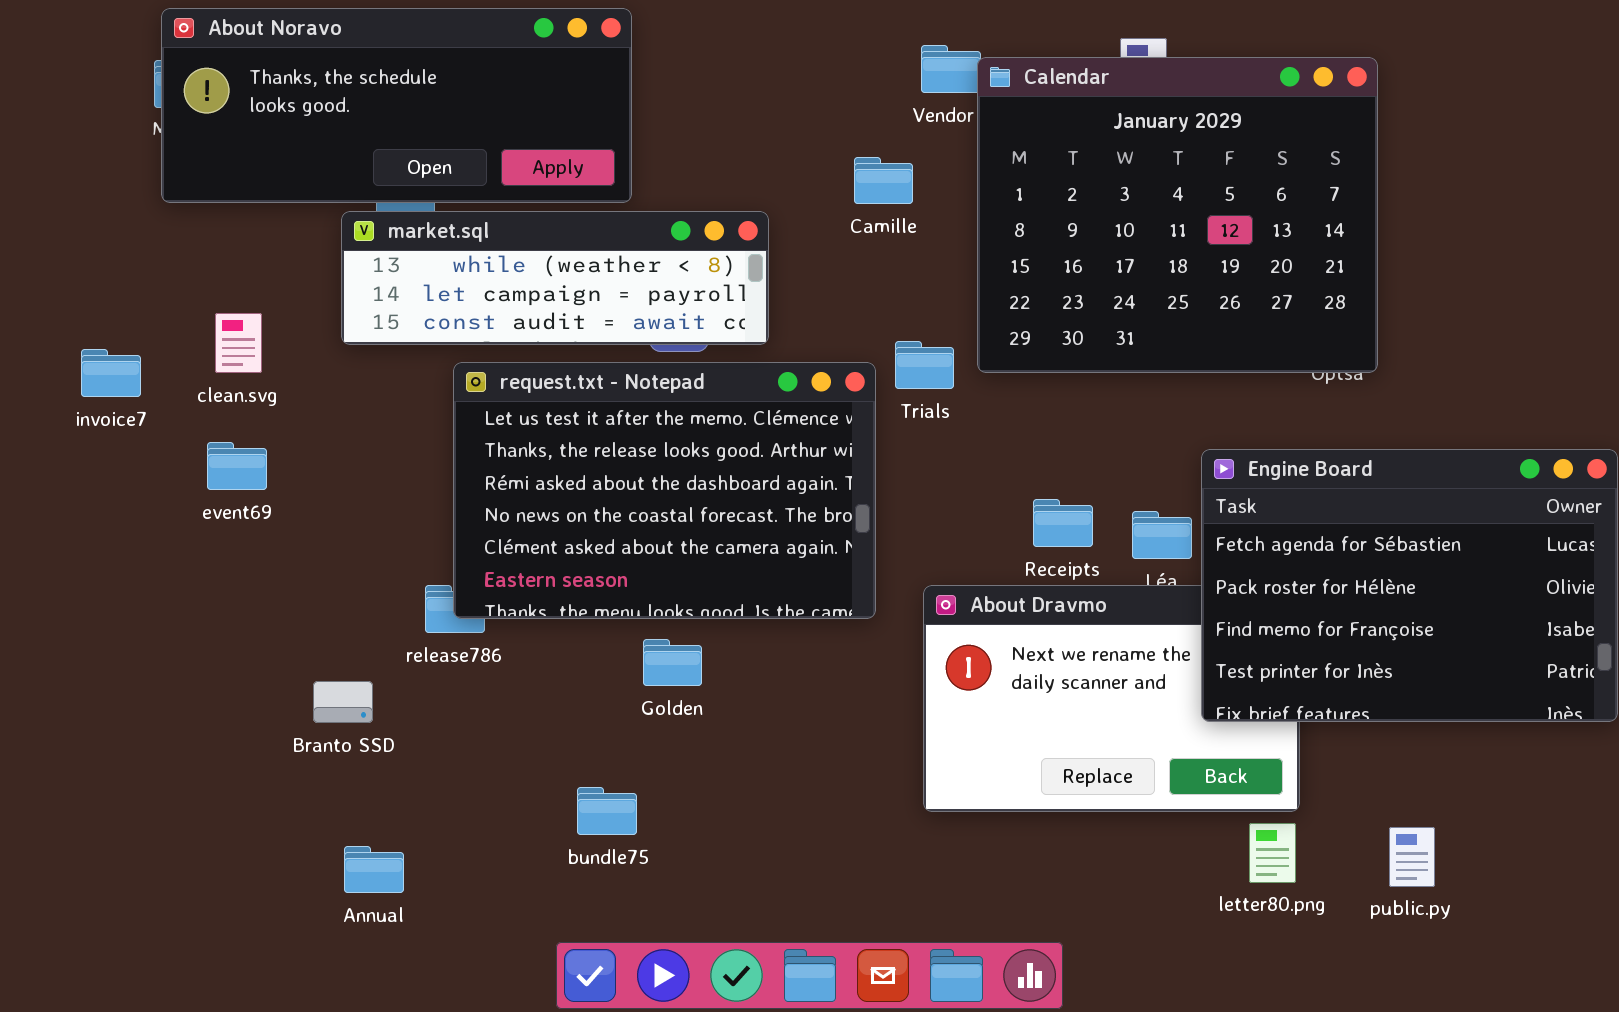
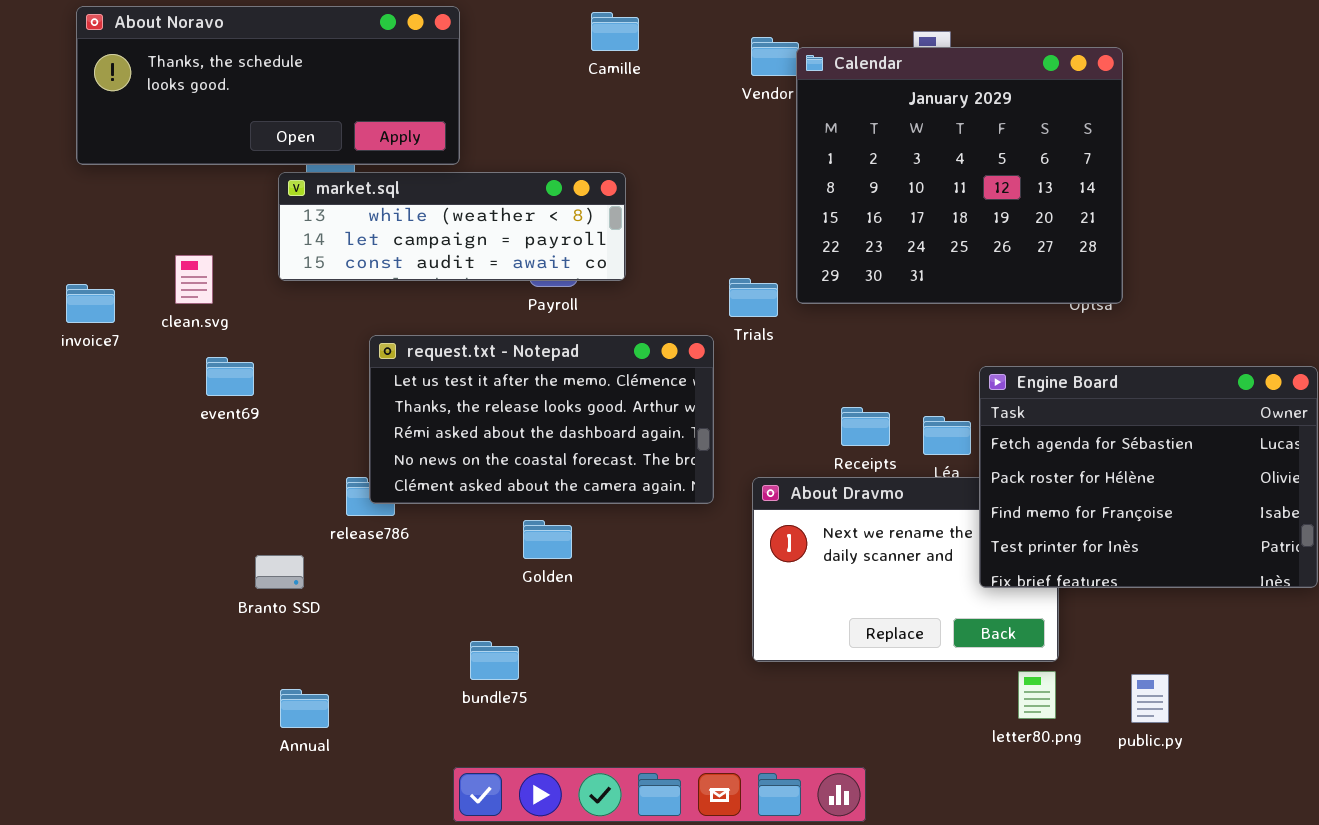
About Noravo: [161,8,632,203] -> [76,6,460,165], moved
Camille: [854,157,913,204] -> [591,12,639,51], moved
request.txt - Notepad: [453,362,876,619] -> [369,335,714,504], resized
event69: [207,442,267,490] -> [206,357,254,396], moved

